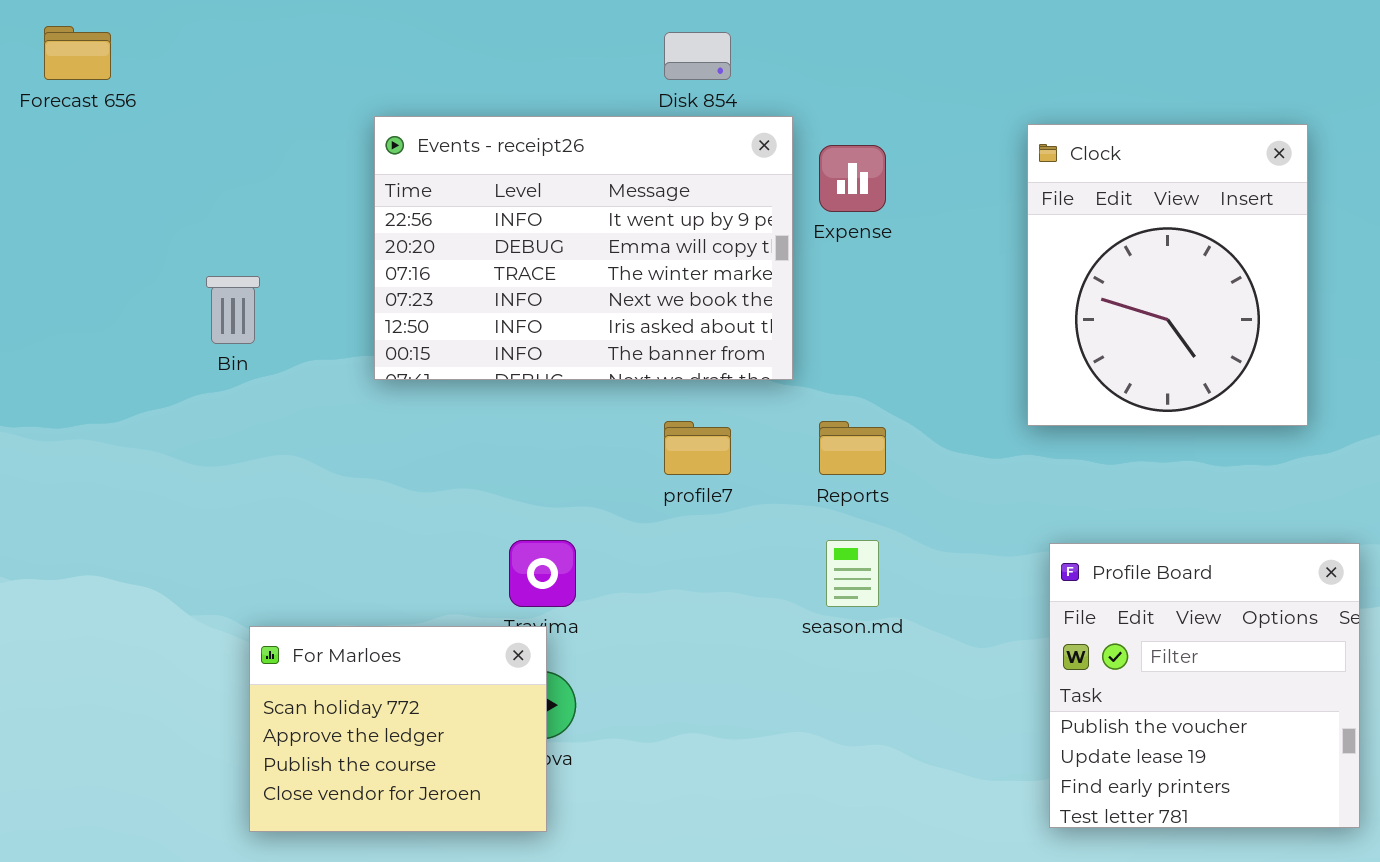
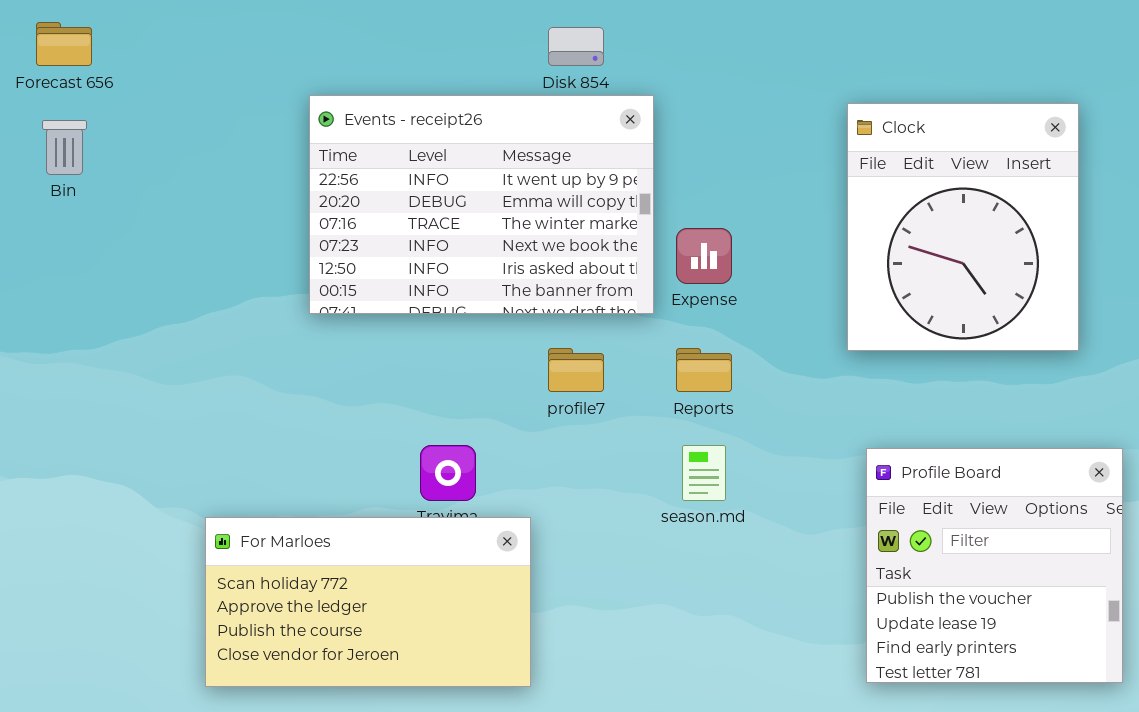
Expense: [819,145,886,212] -> [676,228,732,284], moved
Bin: [206,276,260,344] -> [42,120,87,175], moved
For Marloes: [249,626,547,832] -> [205,517,531,687], resized

